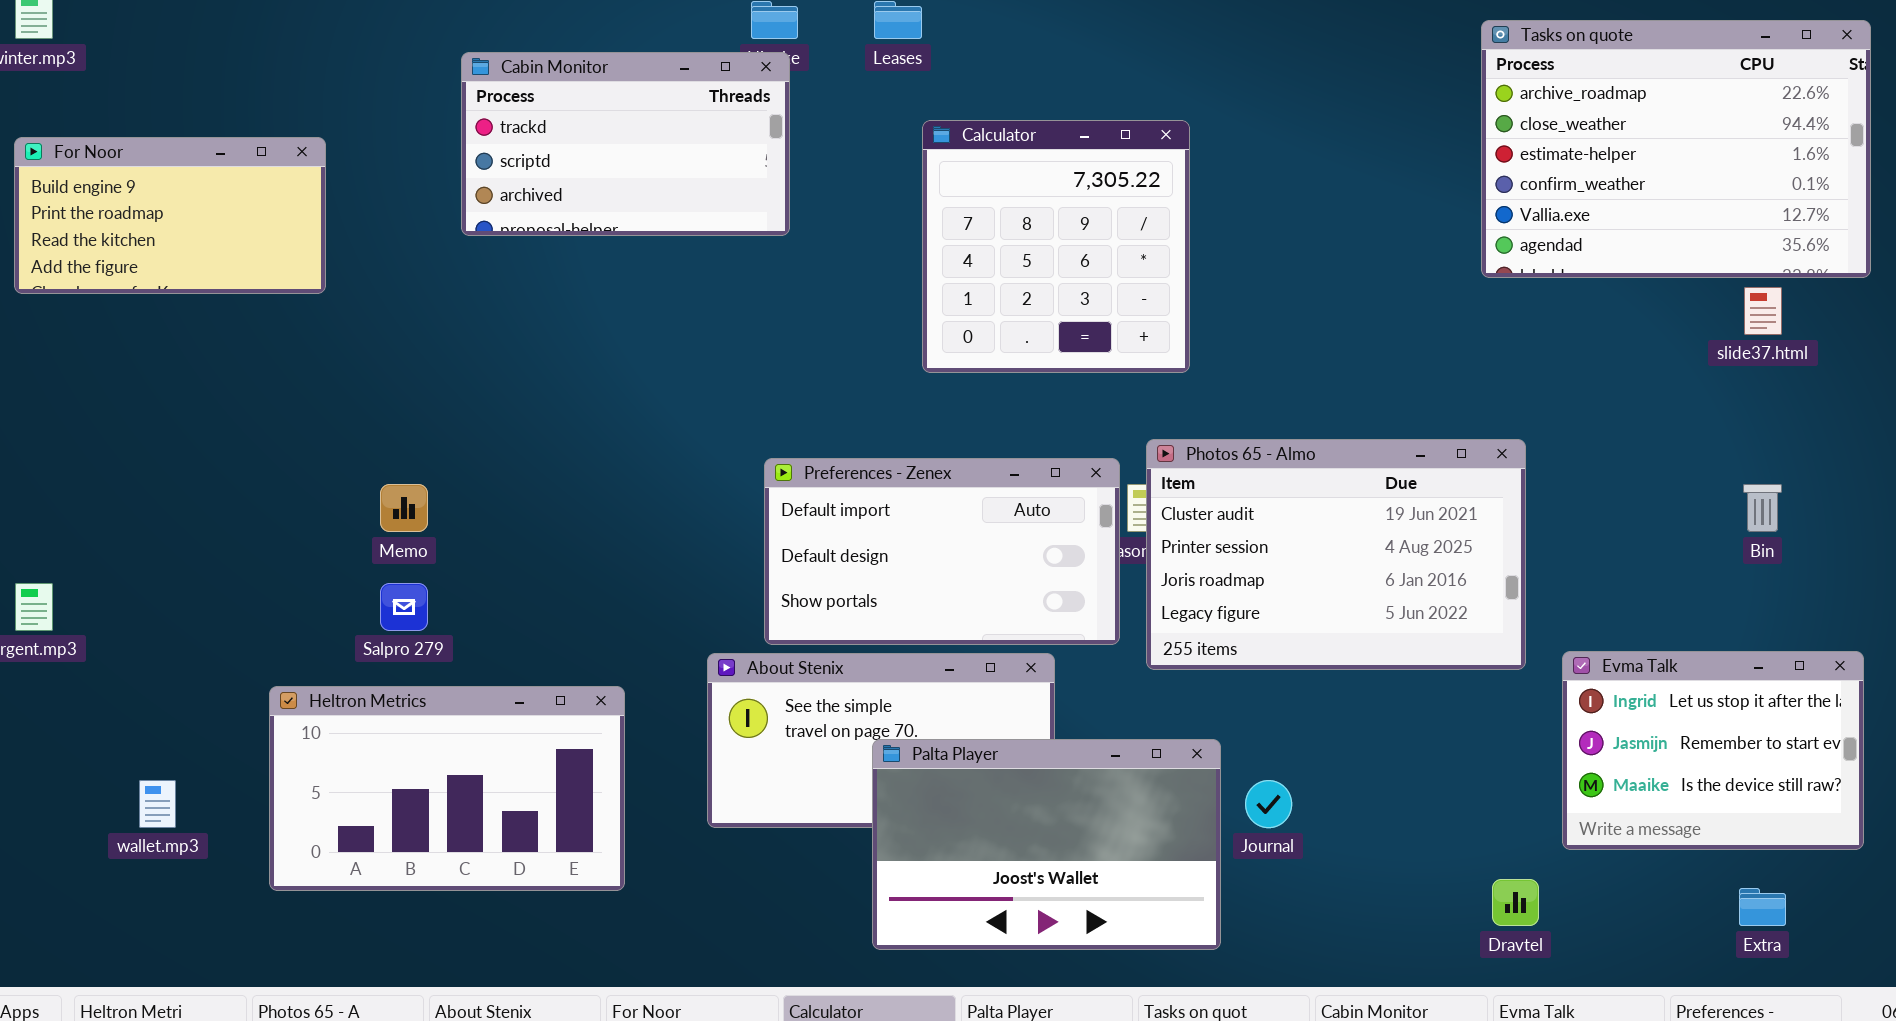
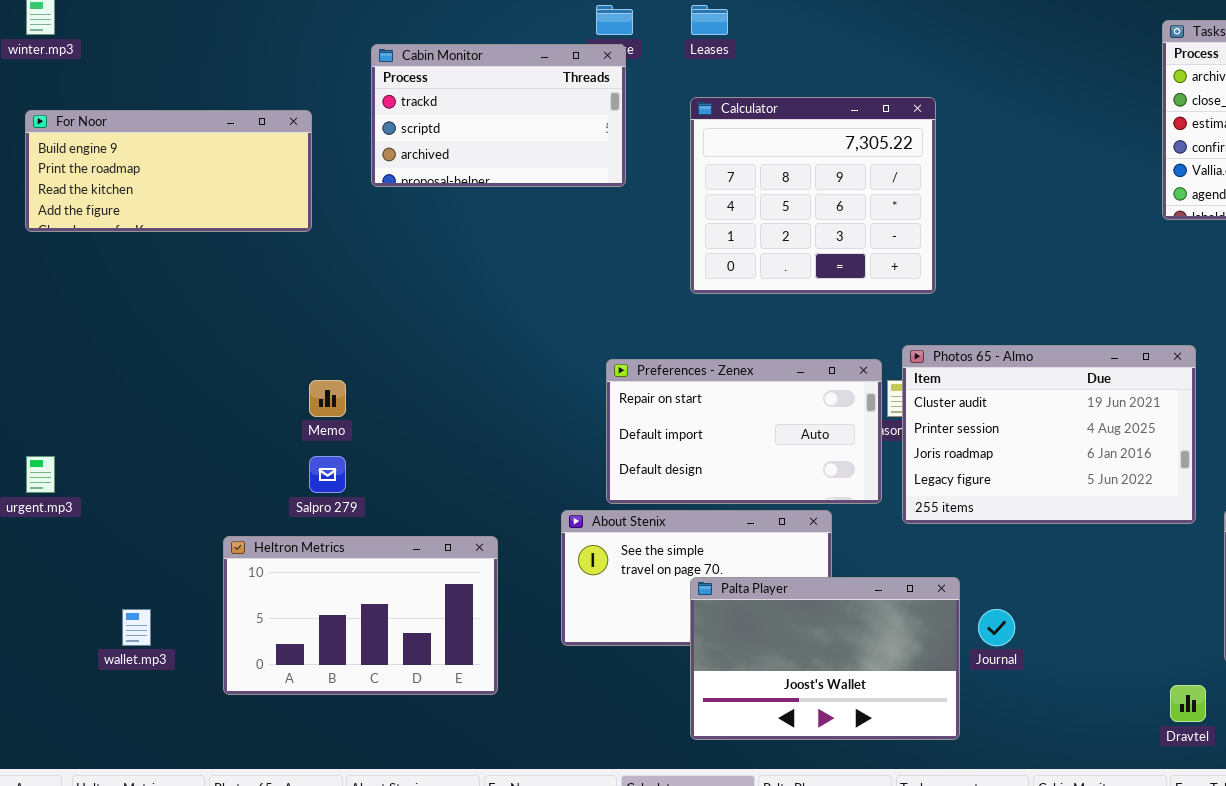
Calculator: [922,120,1190,373] -> [690,97,936,294], resized
For Noor: [14,137,326,294] -> [25,110,312,232], resized
Preferences - Zenex: [764,458,1120,645] -> [606,359,882,504], scrolled up 1 row

